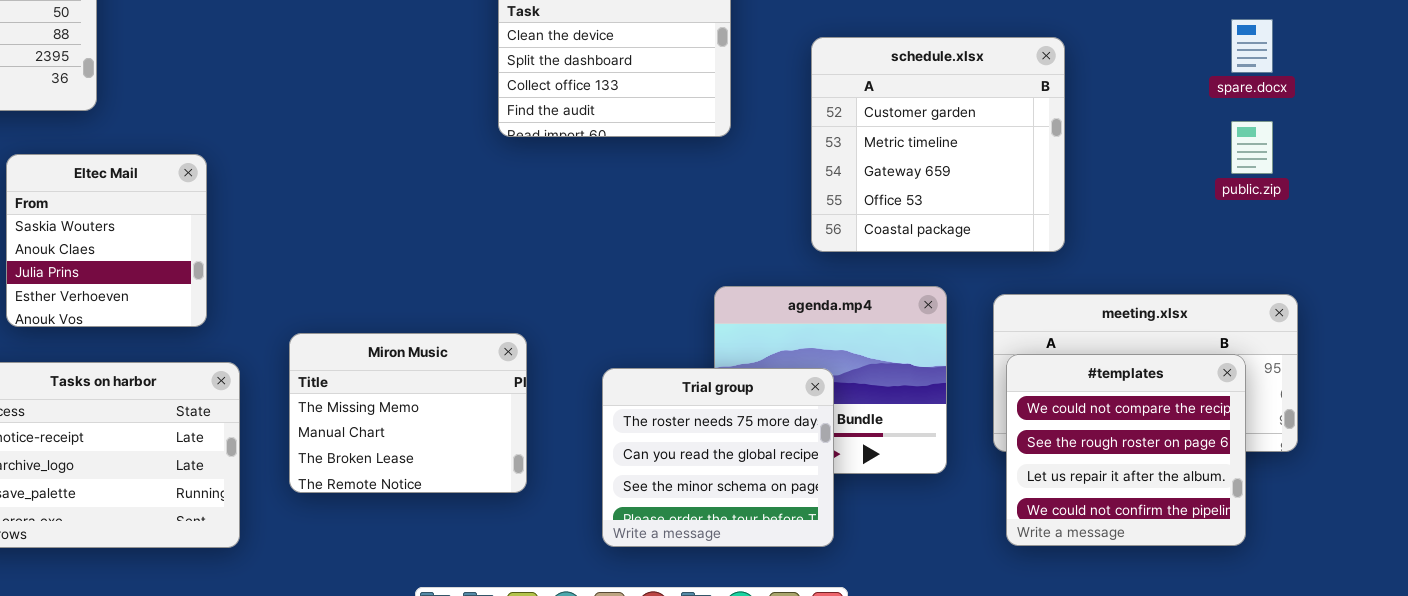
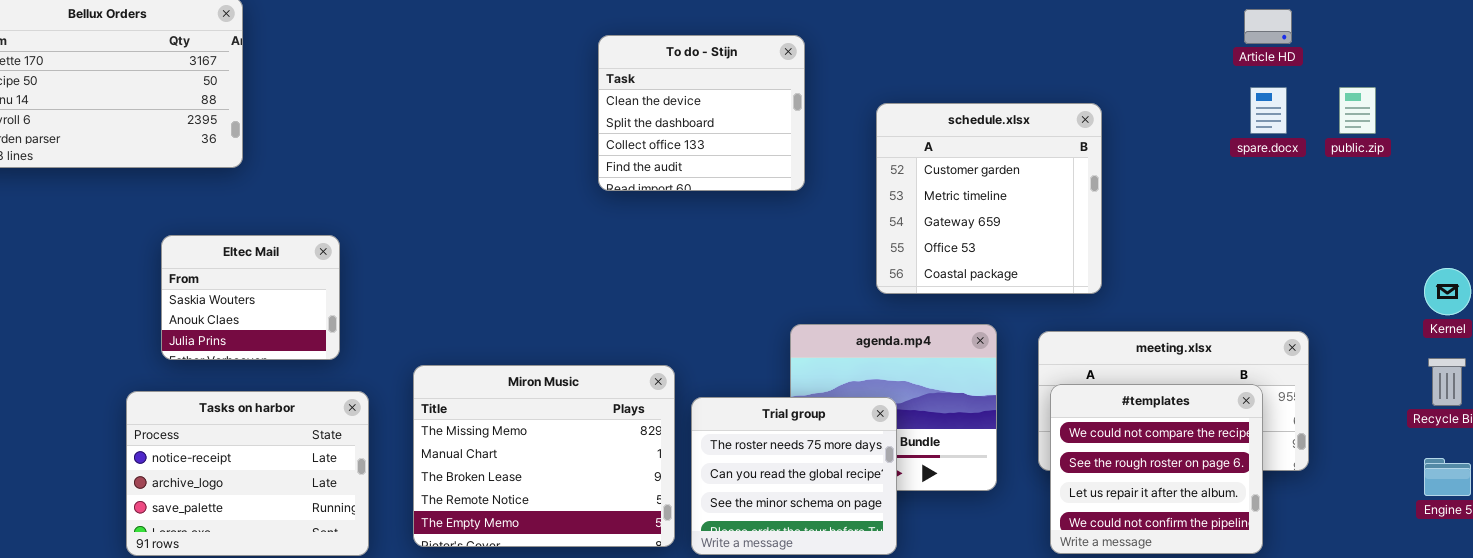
public.zip: [1231,121,1273,174] -> [1339,87,1376,134], moved
Eltec Mail: [6,154,207,327] -> [161,235,340,360], resized
Miron Music: [289,333,527,493] -> [413,365,675,547], resized

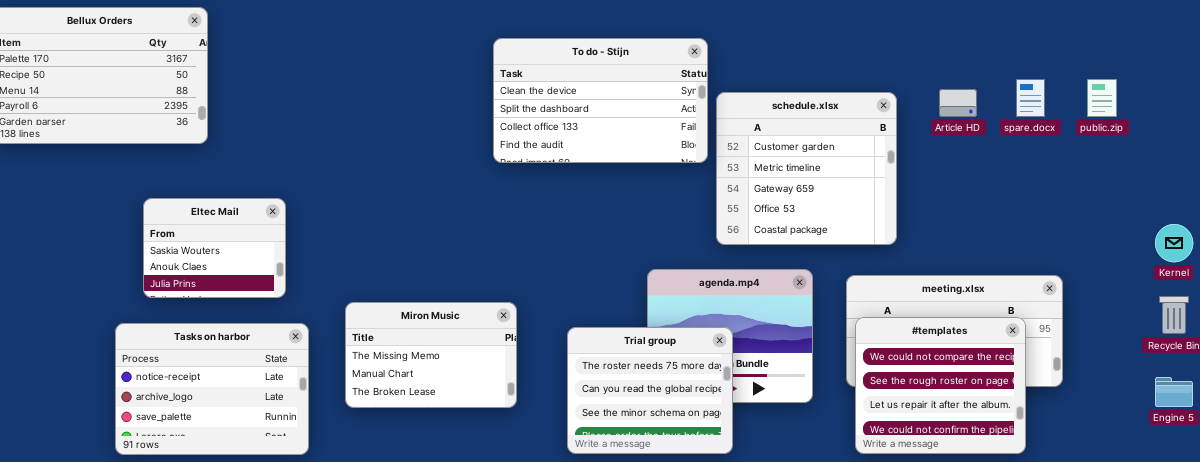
Article HD: [1244,9,1292,44] -> [939,89,977,117], moved
To do - Stijn: [598,35,805,191] -> [493,38,708,163], resized
Miron Music: [413,365,675,547] -> [345,302,517,408], resized

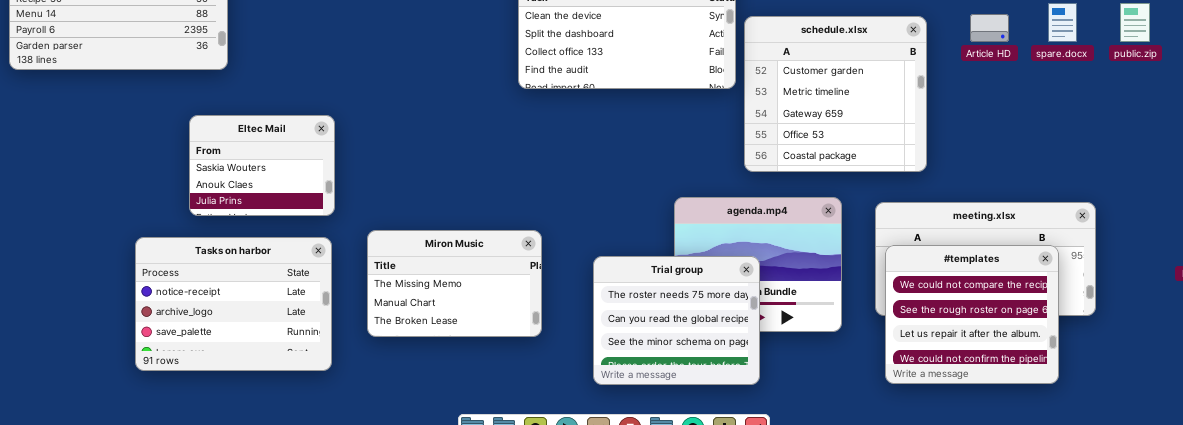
Eltec Mail: [143,198,286,298] -> [189,115,335,216], moved
Tasks on harbor: [115,323,309,455] -> [135,237,332,371], moved

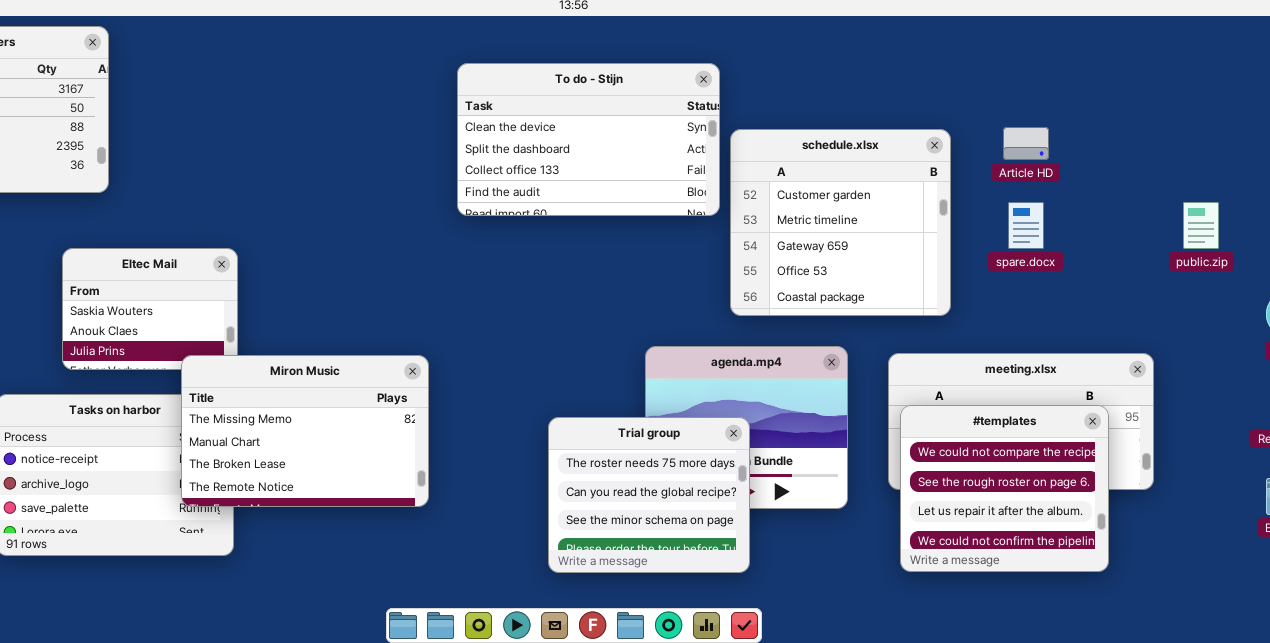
spare.docx: [1048,3,1077,42] -> [1008,202,1044,249], moved
public.zip: [1120,3,1150,42] -> [1183,202,1219,249], moved
Miron Music: [367,230,542,337] -> [181,355,429,507], moved, resized

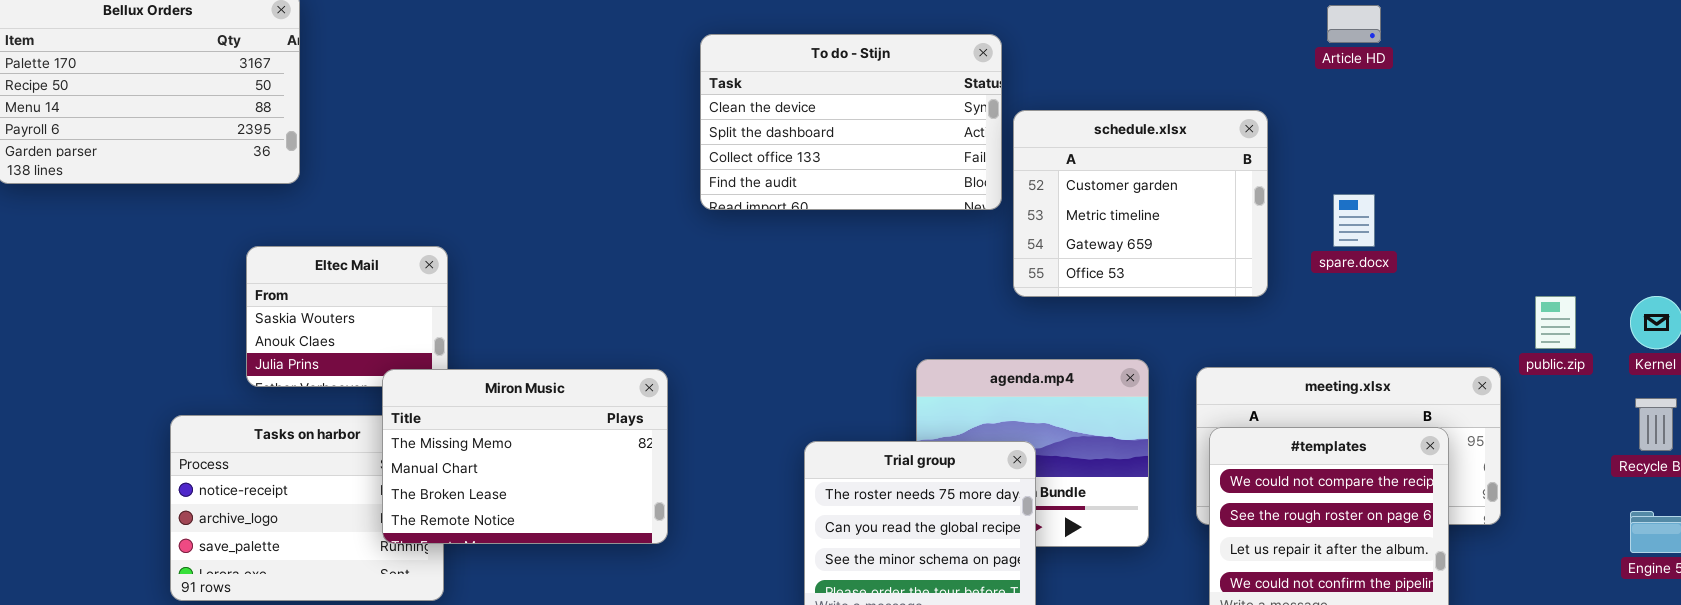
Article HD: [1003,127,1049,160] -> [1327,5,1381,43], moved
schedule.xlsx: [730,129,951,316] -> [1013,110,1268,297], resized
public.zip: [1183,202,1219,249] -> [1535,296,1576,349], moved

